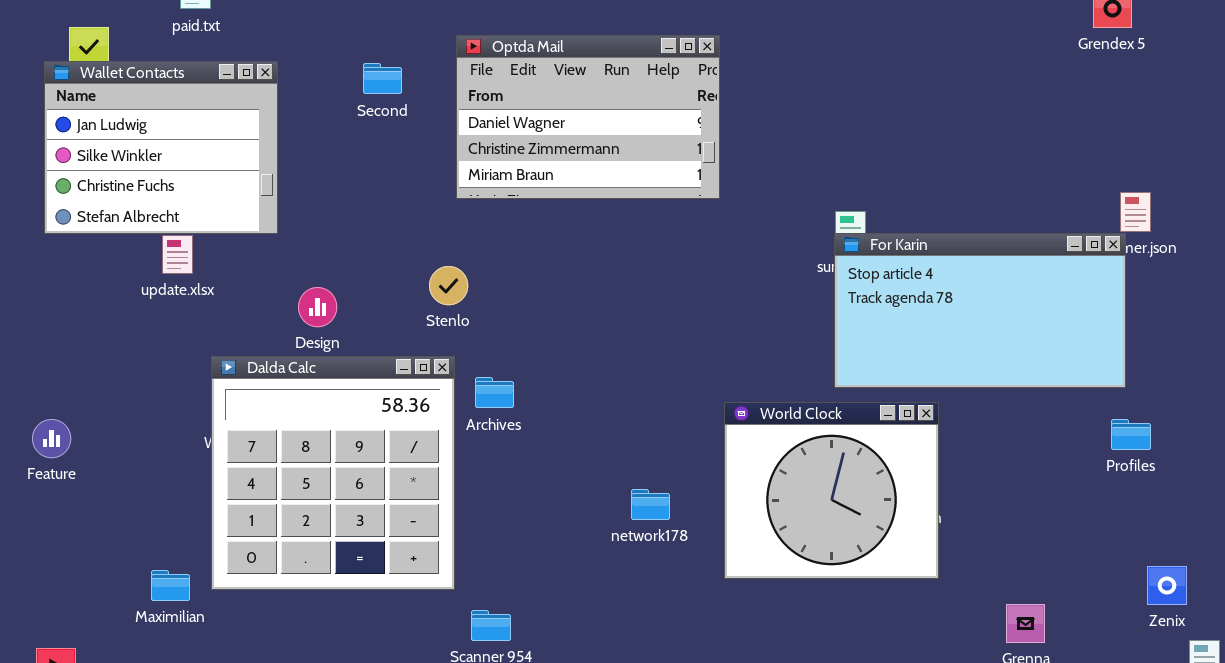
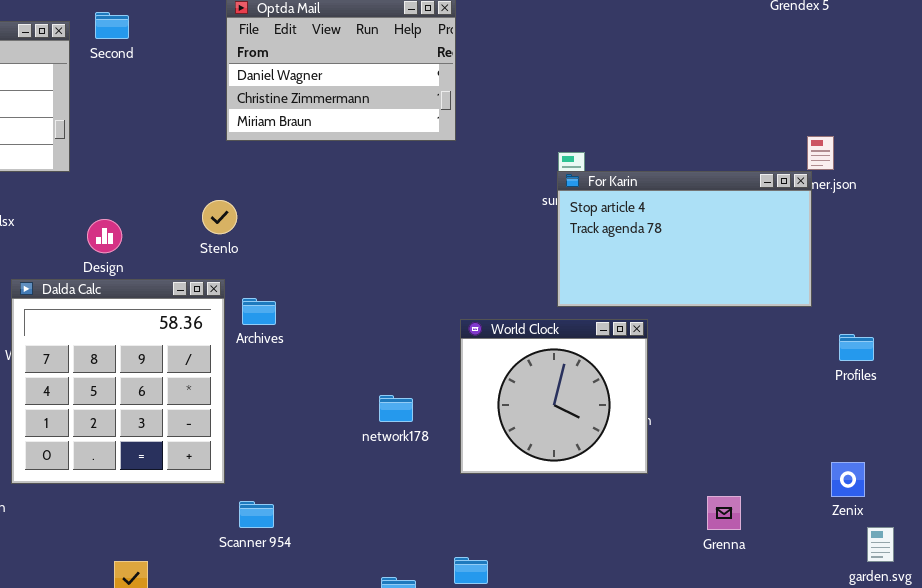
Second: [363,63,402,94] -> [95,12,129,39], moved
Profiles: [1111,419,1151,450] -> [839,334,874,361], moved

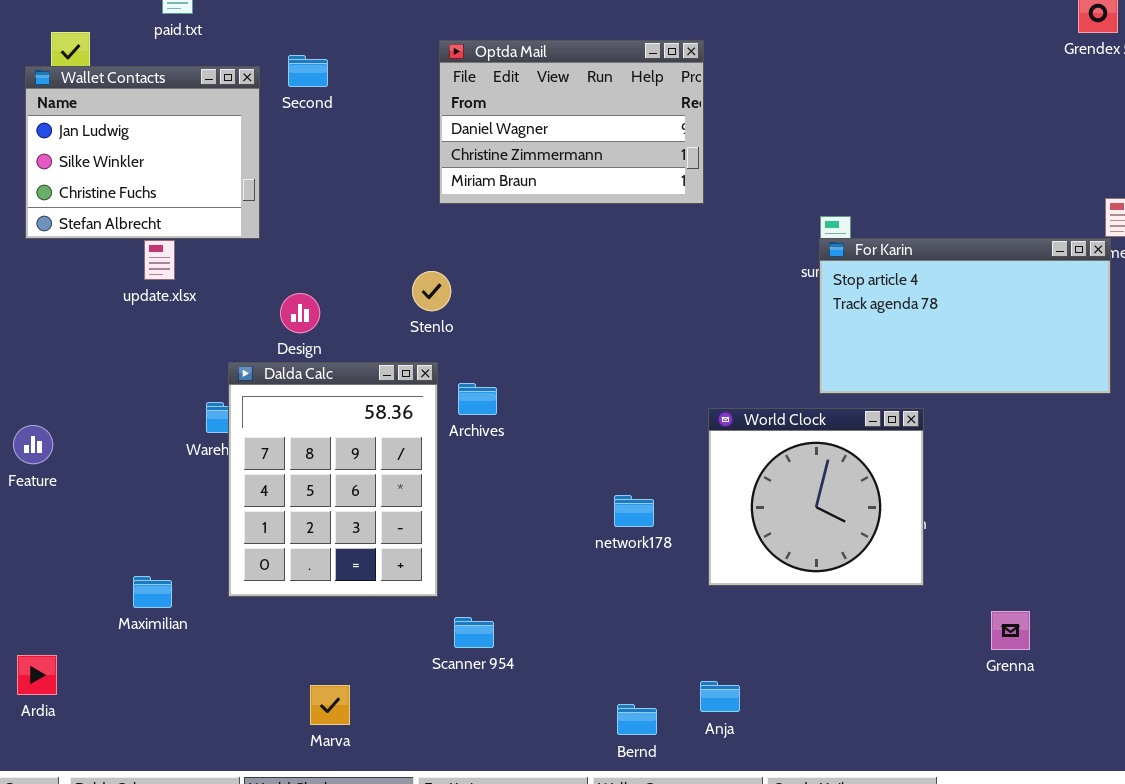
Dalda Calc: [11,279,225,484] -> [228,362,438,597], resized

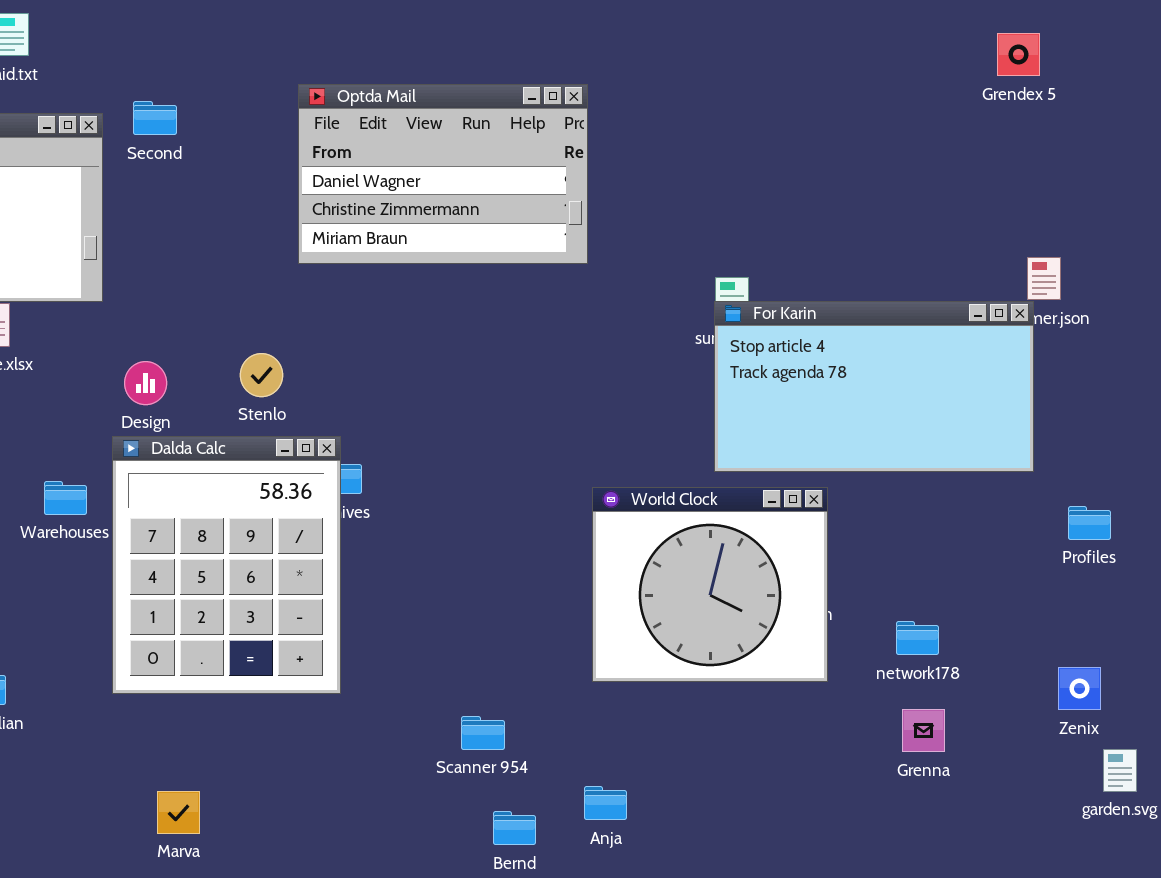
Stenlo: [412,271,451,311] -> [240,353,283,397], moved
Dalda Calc: [228,362,438,597] -> [112,436,341,694], moved
network178: [614,495,654,527] -> [896,621,939,655], moved
Scanner 954: [454,617,494,648] -> [461,716,505,750], moved

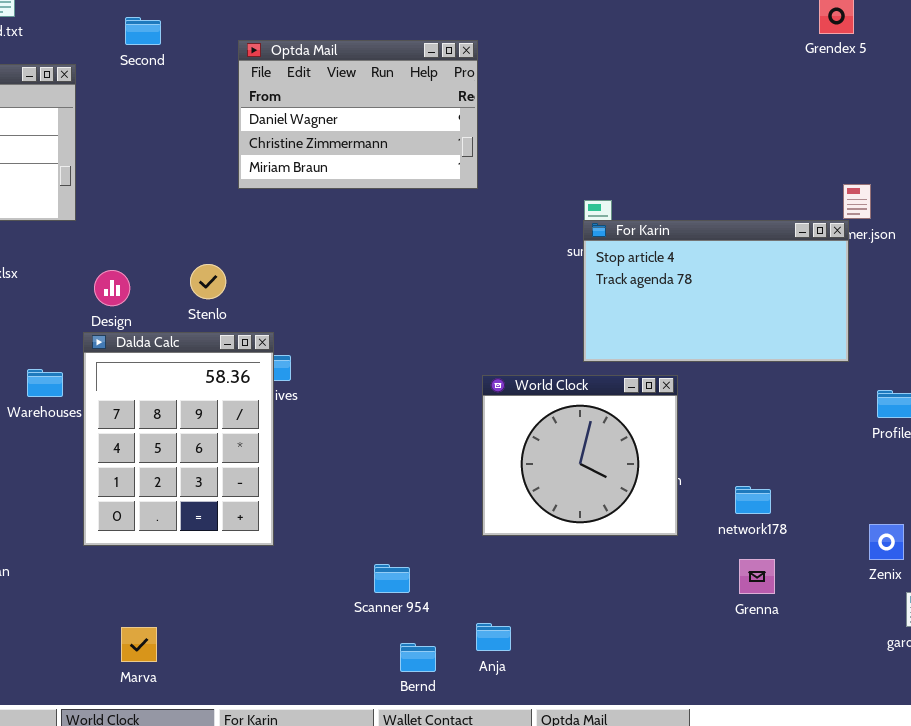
Second: [133,101,177,135] -> [125,17,161,45], moved

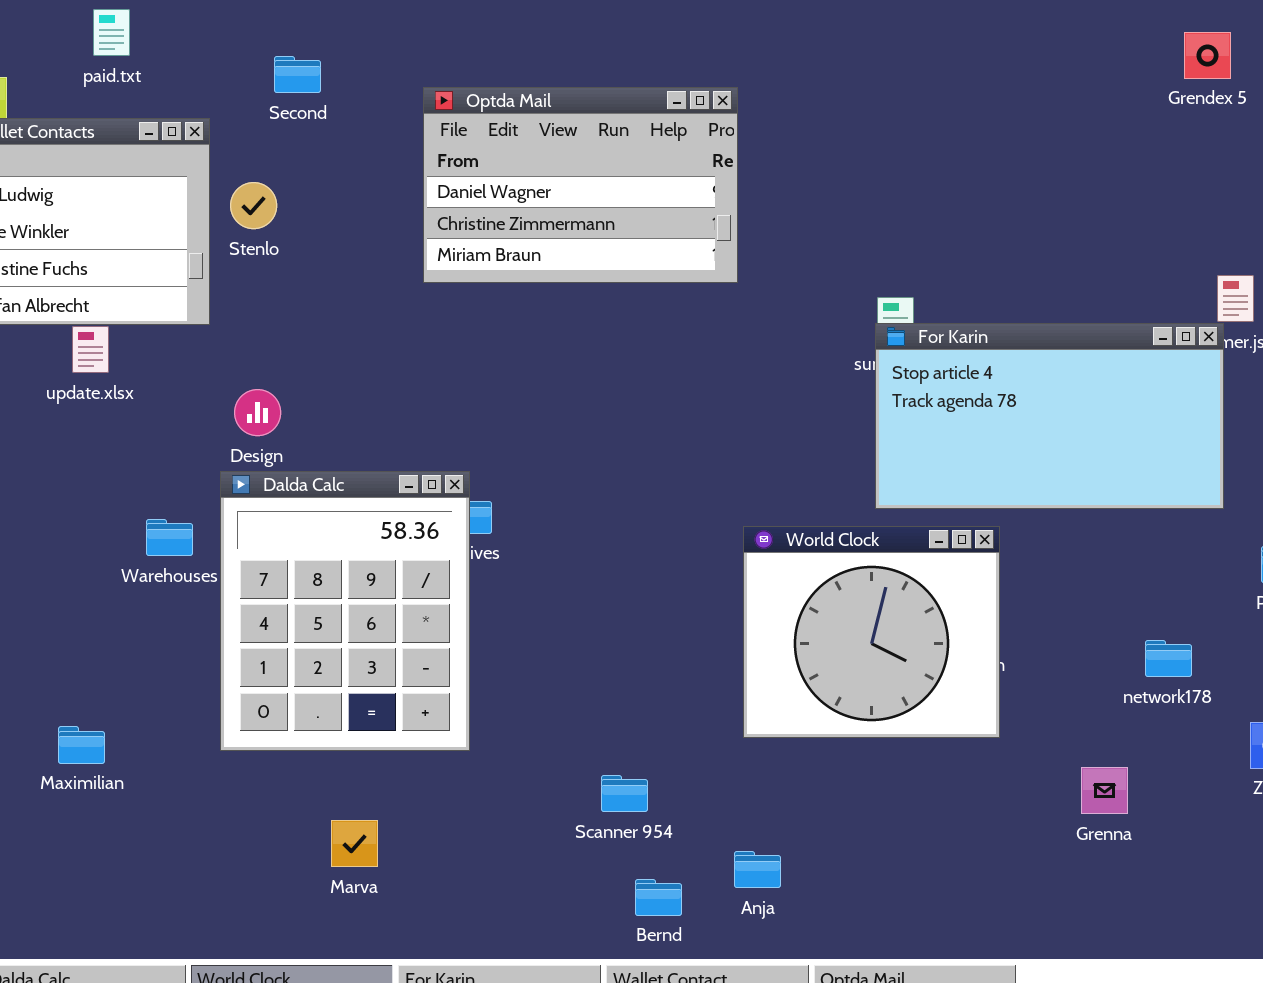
Stenlo: [190,264,226,299] -> [230,182,277,229], moved
network178: [735,486,771,514] -> [1145,640,1192,677], moved
Marva: [121,627,157,662] -> [331,820,378,867], moved

